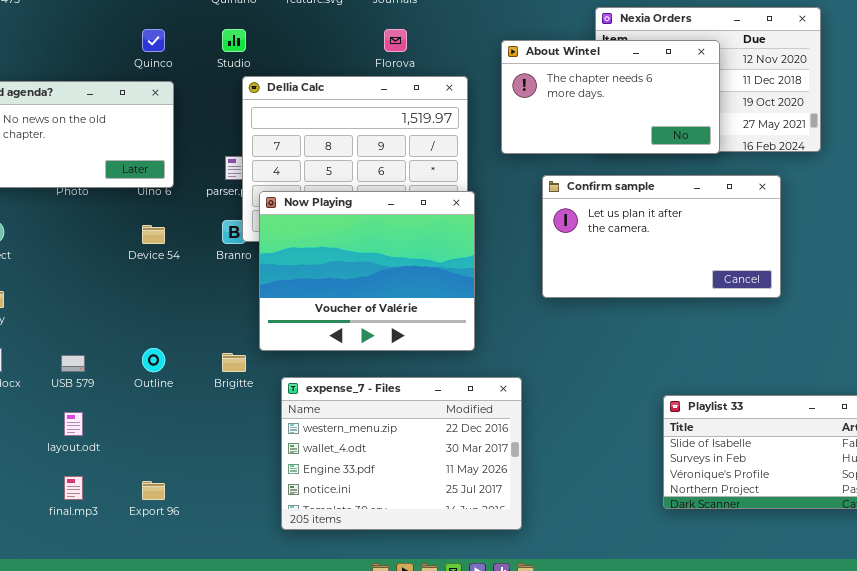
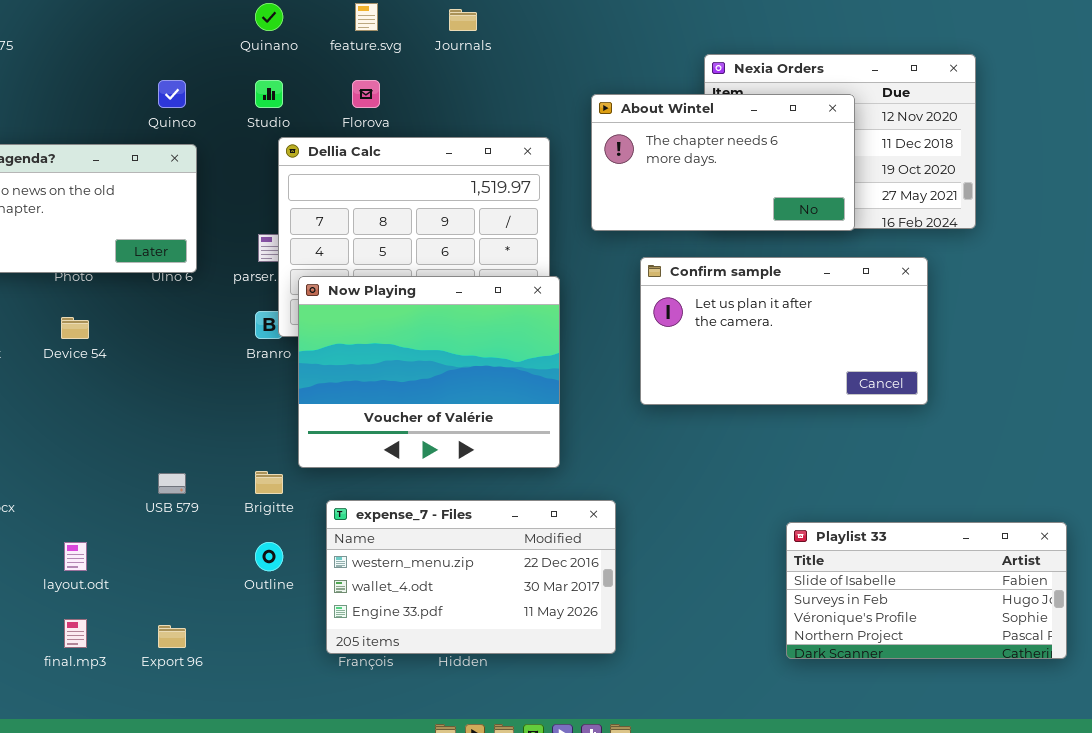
Florova: [384,29,407,52] -> [352,80,380,108], moved
Device 54: [142,225,165,244] -> [61,317,89,339], moved
Outline: [142,348,165,372] -> [255,542,283,571], moved
USB 579: [61,355,85,372] -> [158,473,186,494], moved
expense_7 - Files: [281,377,522,530] -> [326,500,616,654], resized

